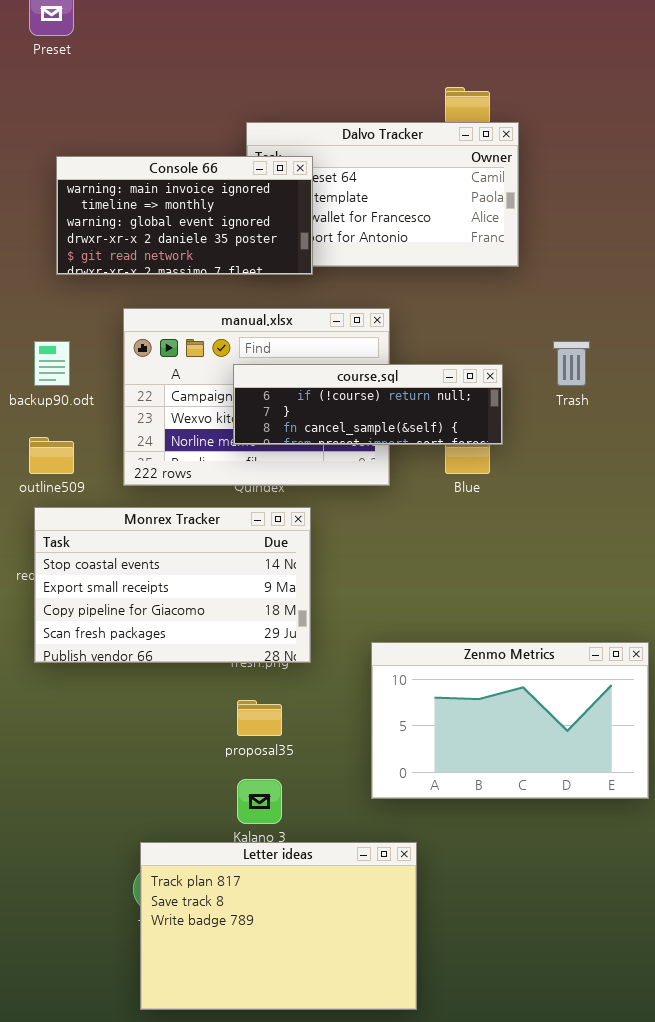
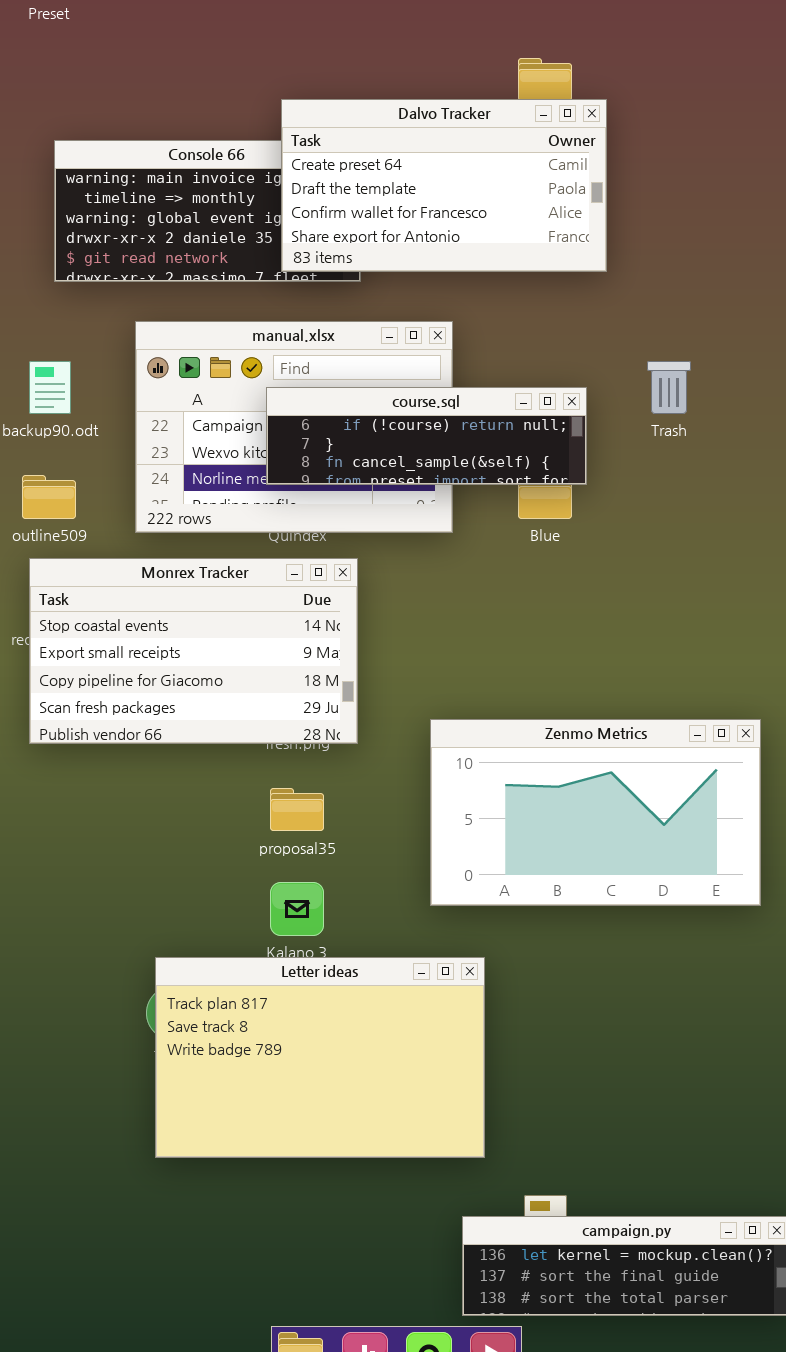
Dalvo Tracker: [246,122,519,267] -> [281,99,607,272], raised

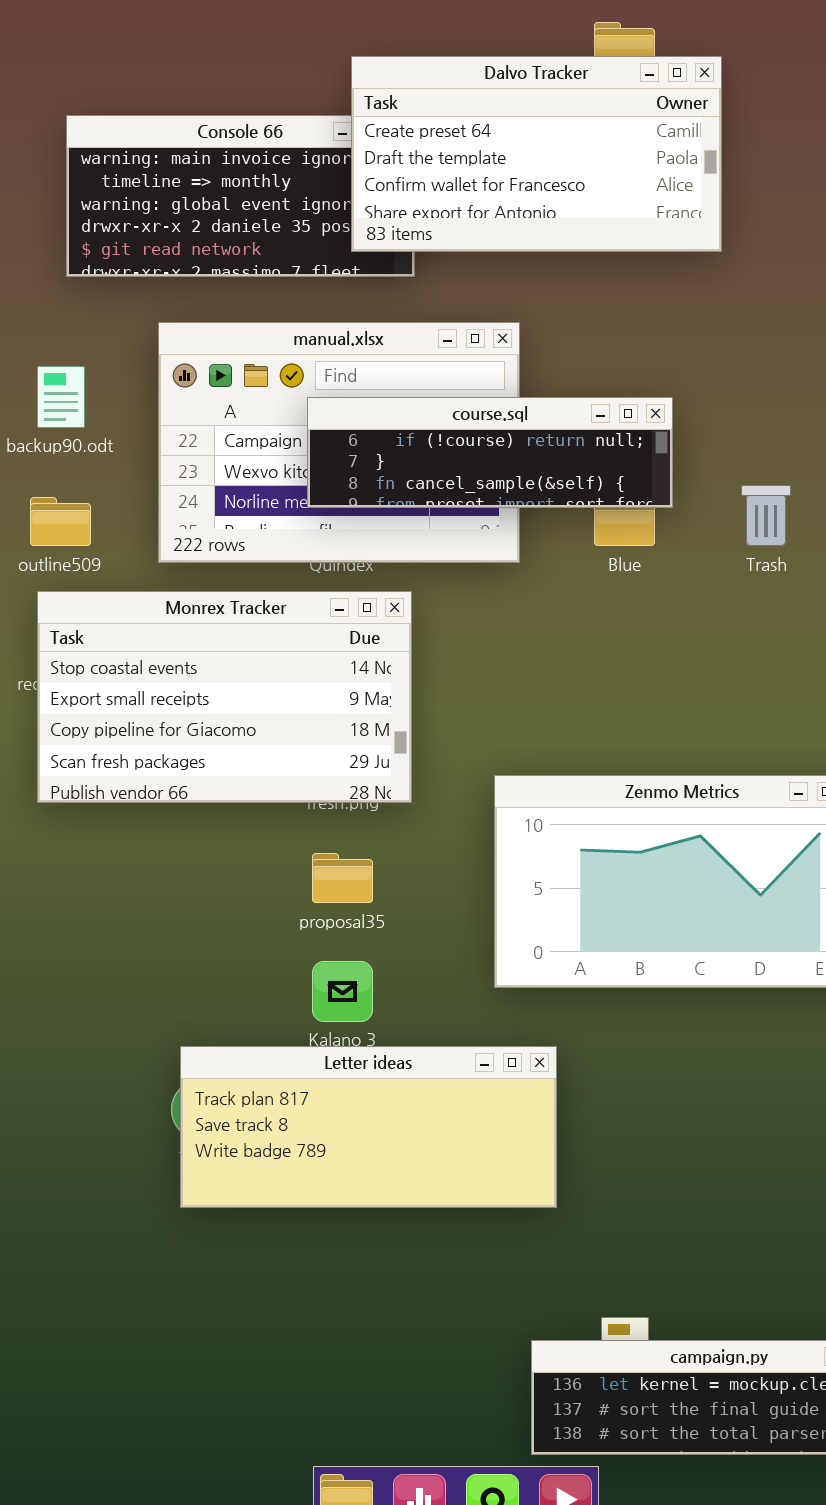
Dalvo Tracker: [281,99,607,272] -> [351,56,722,252], moved
Trash: [647,361,691,414] -> [741,485,791,546], moved
Letter ideas: [155,957,485,1158] -> [180,1046,557,1208], resized

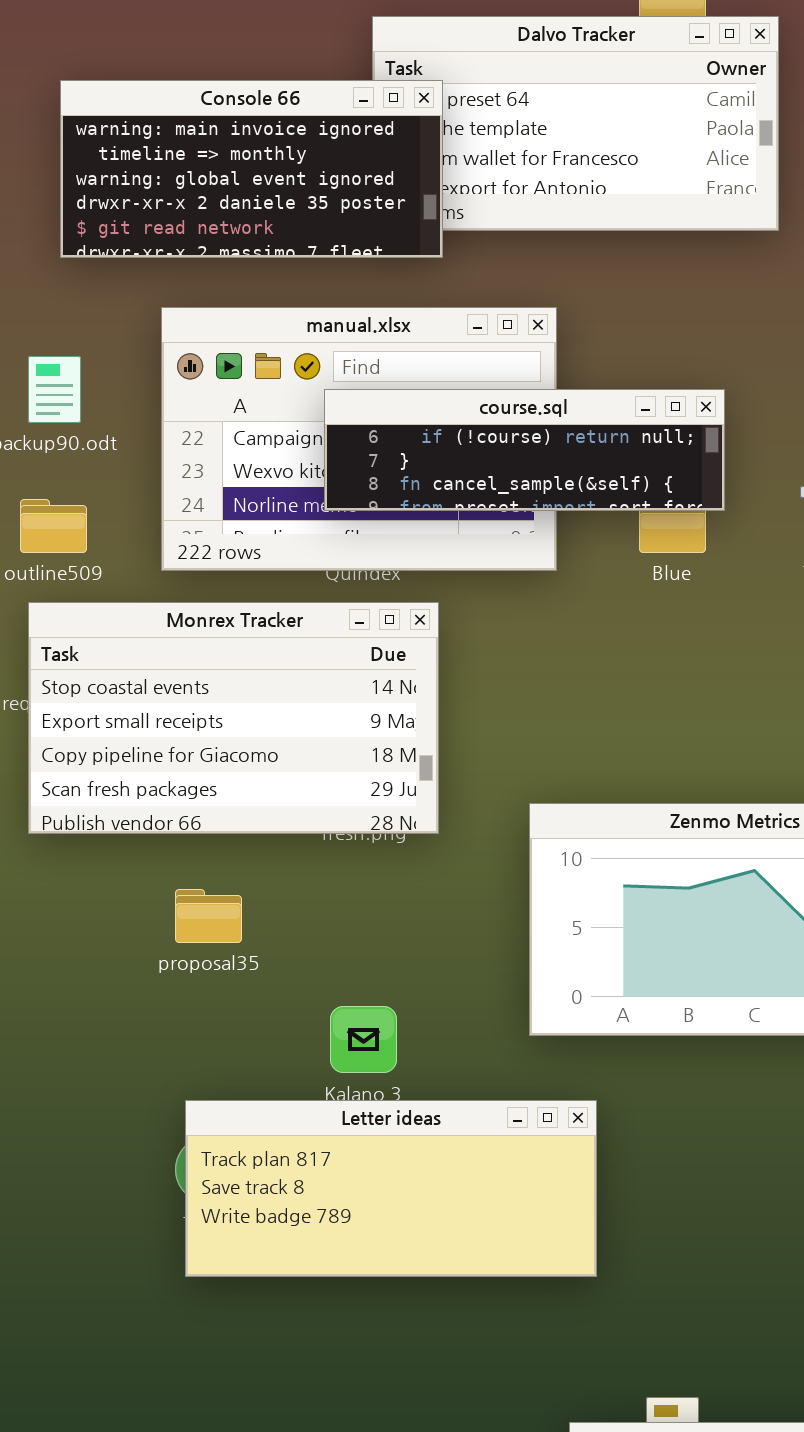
Console 66: [66,115,415,277] -> [60,80,443,258], raised
proposal35: [312,853,373,903] -> [175,889,242,943], moved

